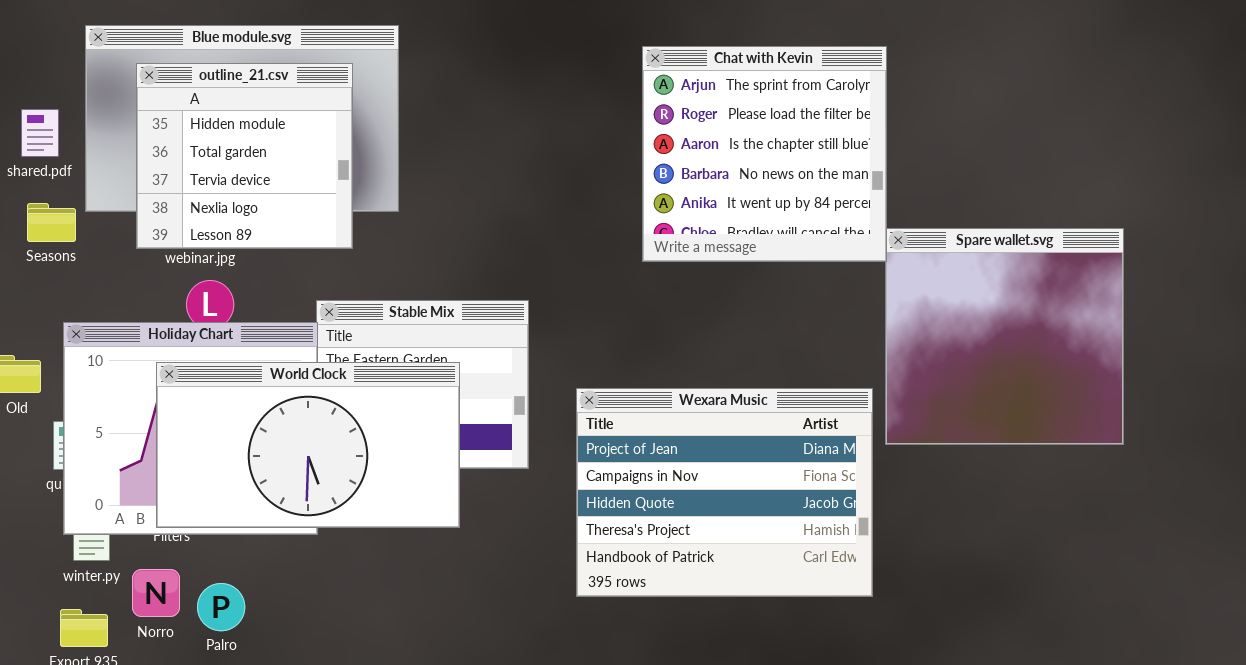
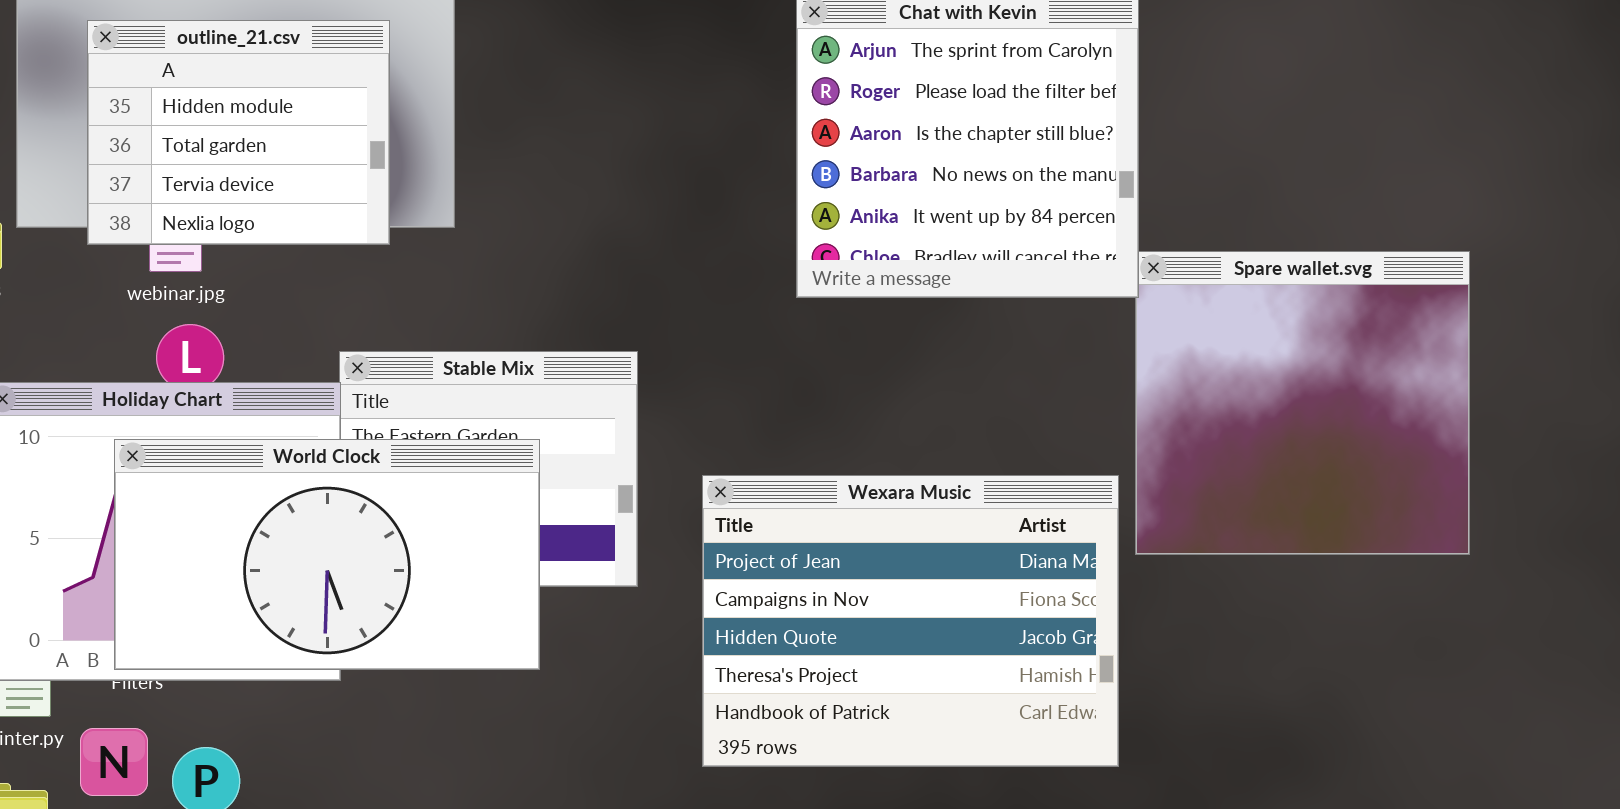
outline_21.csv: [136,63,353,249] -> [87,20,390,245], resized

